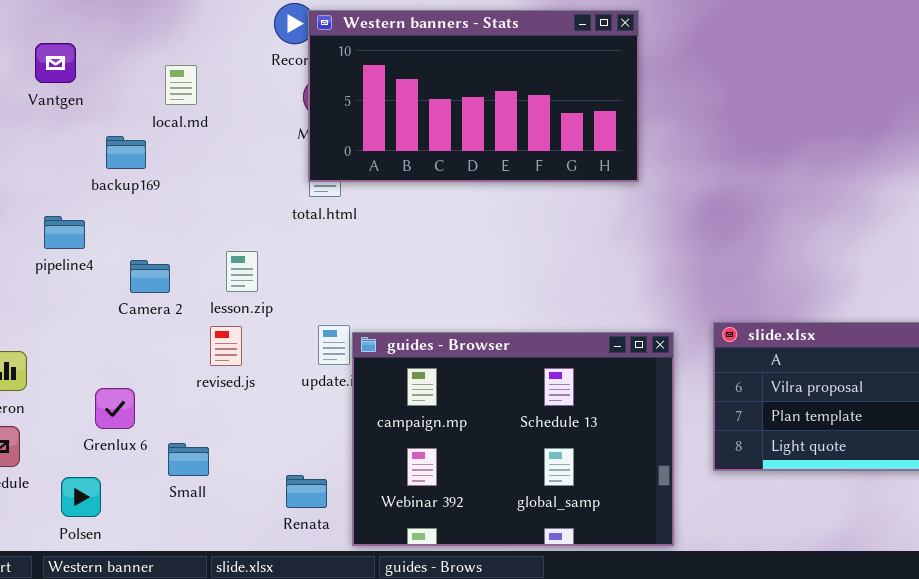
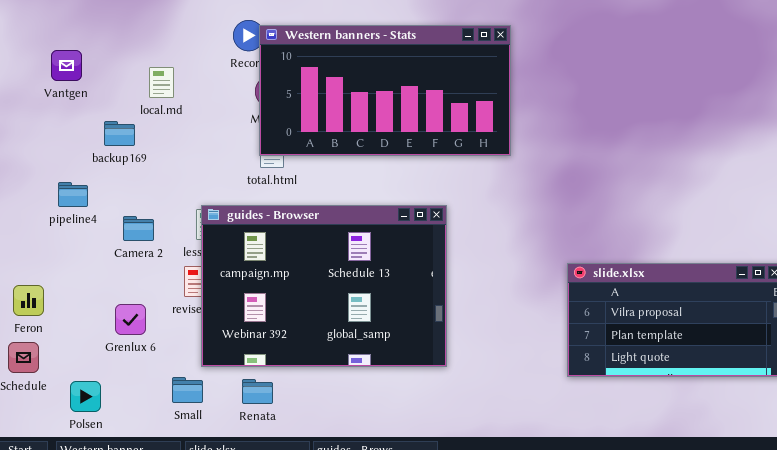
guides - Browser: [352,332,674,546] -> [201,205,447,367], moved
Grenlux 6: [95,388,135,429] -> [115,304,146,335], moved
Small: [168,443,209,476] -> [172,377,203,403], moved

